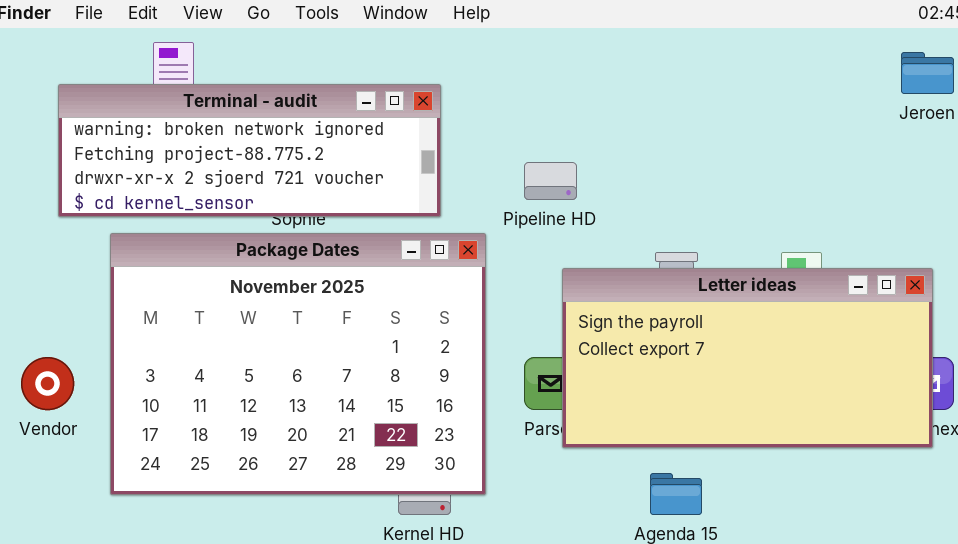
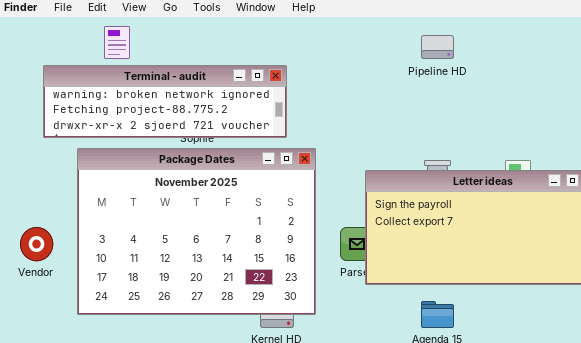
Terminal - audit: [58,84,441,217] -> [43,65,287,138], resized
Pipeline HD: [524,162,577,200] -> [421,35,454,59], moved

